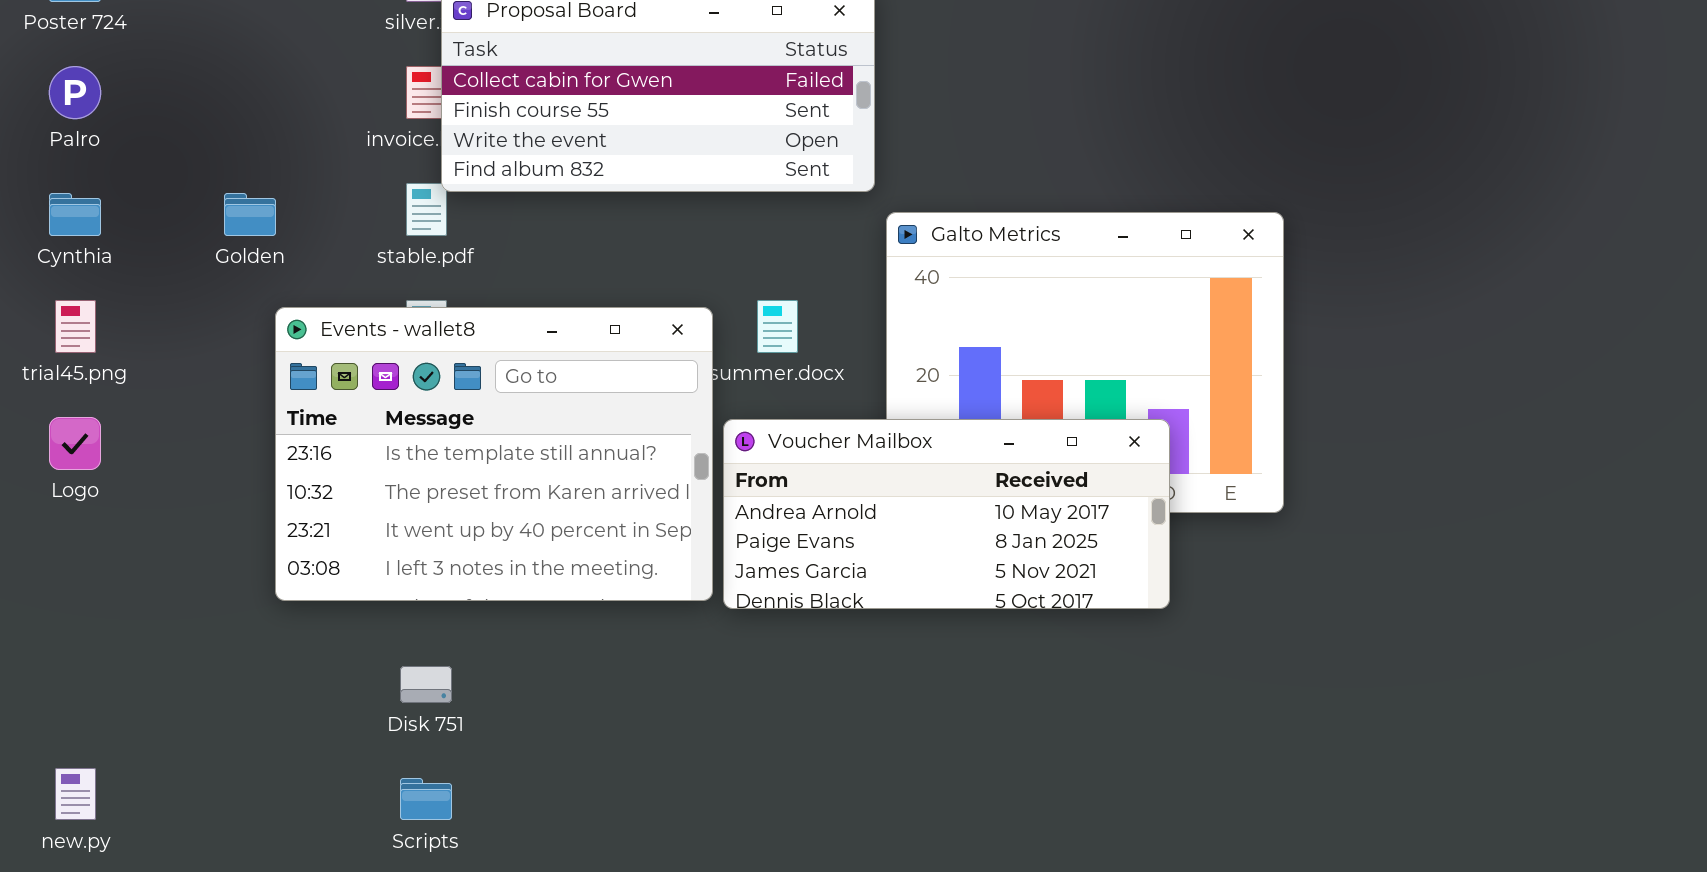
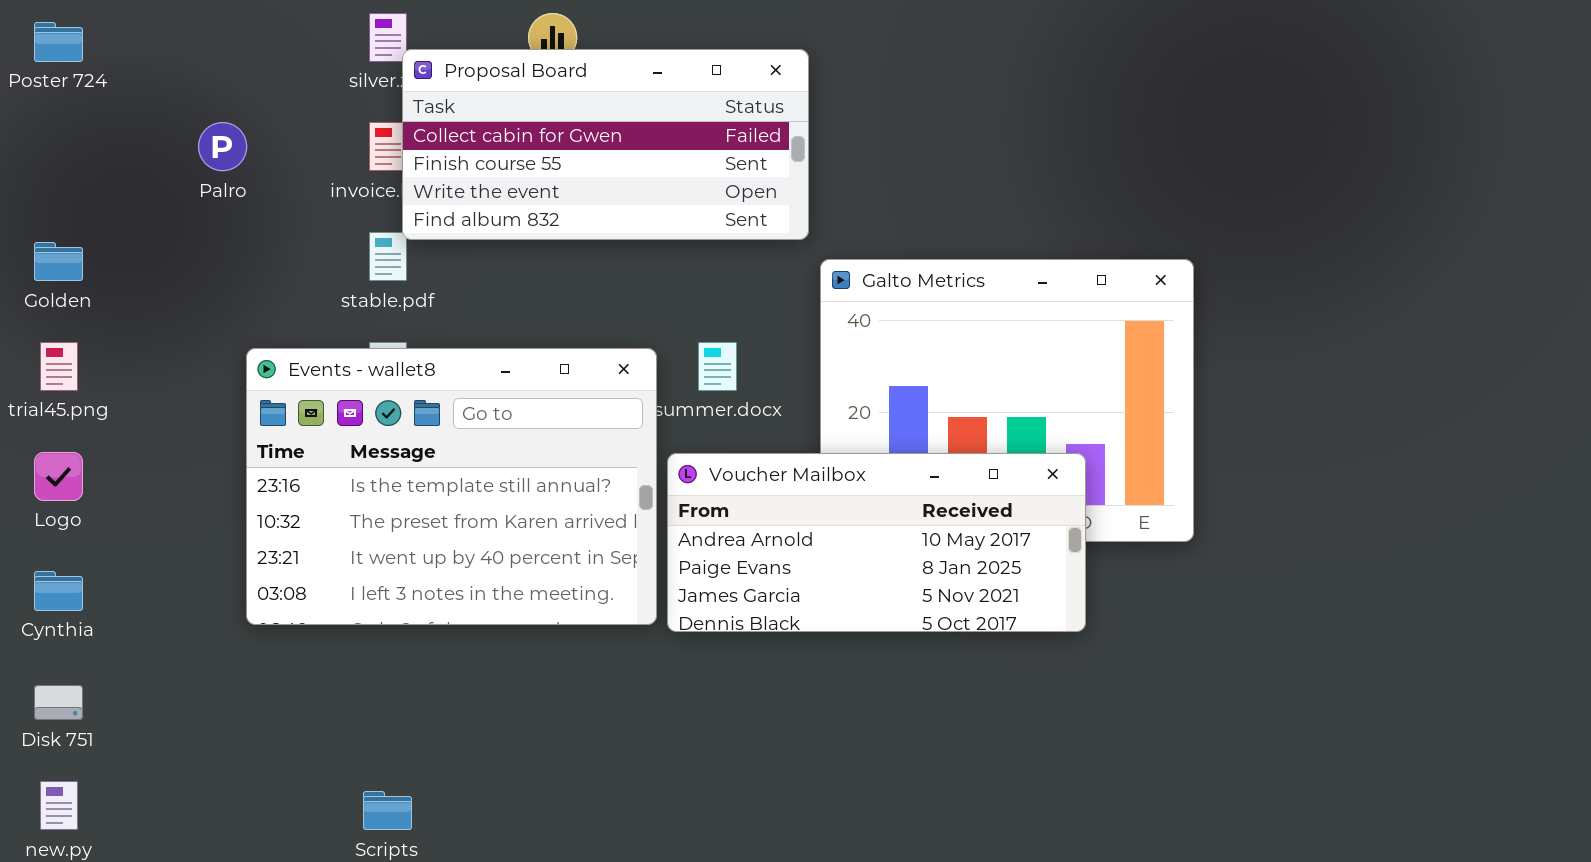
Palro: [49,66,101,119] -> [198,122,247,171], moved
Cynthia: [49,193,101,236] -> [34,571,83,611], moved
Golden: [224,193,276,236] -> [34,242,83,281], moved
Disk 751: [400,666,452,703] -> [34,685,83,720], moved

